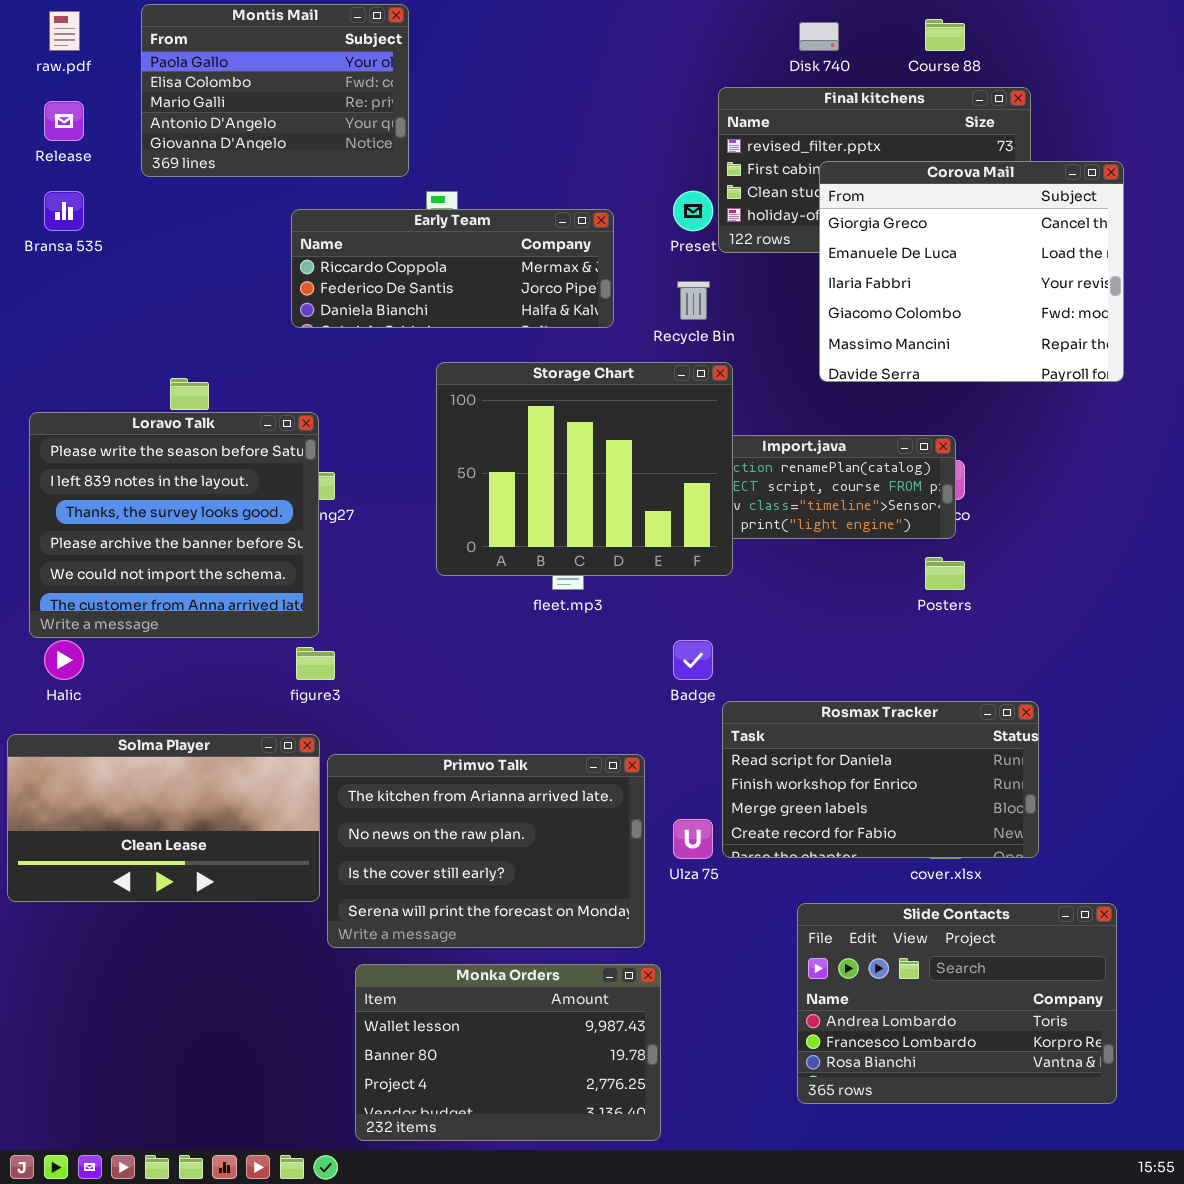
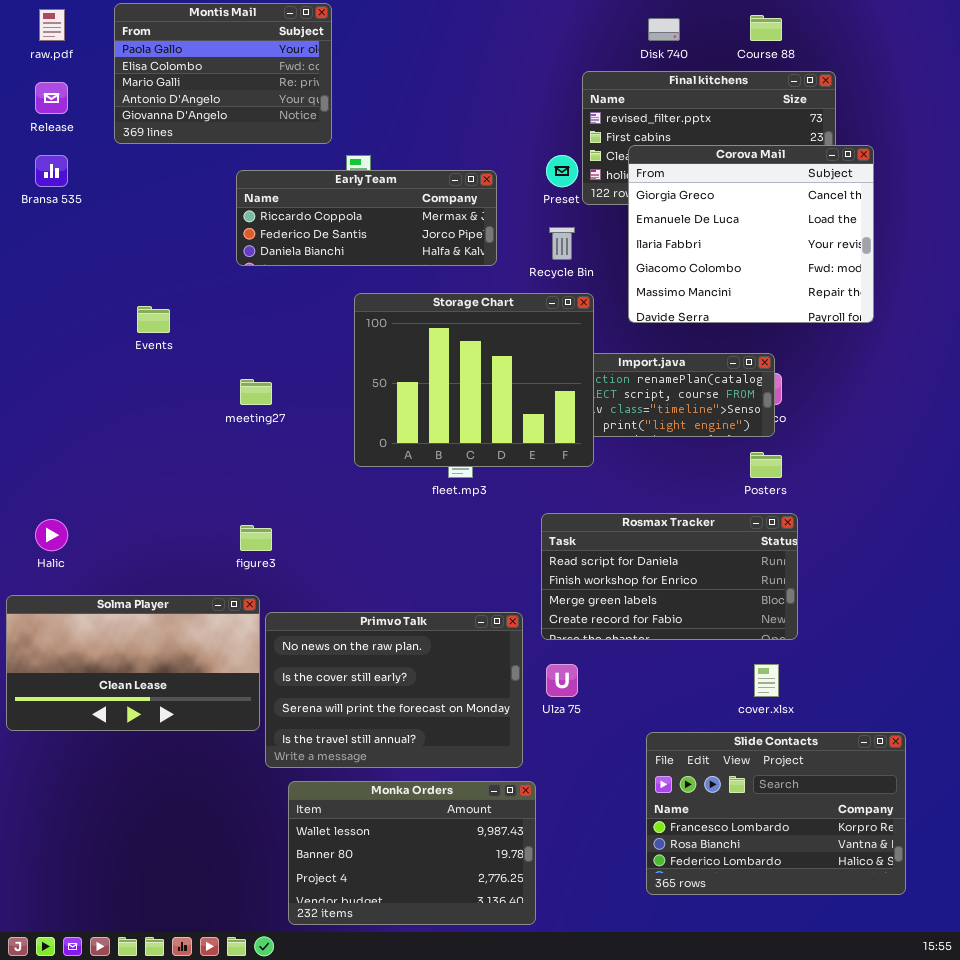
Corova Mail: [819,161,1124,382] -> [628,145,874,323], moved
Loravo Talk: [29,412,319,638] -> none, closed
Rosmax Tracker: [722,701,1039,858] -> [541,513,798,640], moved
Primvo Talk: [327,754,645,948] -> [265,612,523,768], scrolled down 1 row
Slide Contacts: [797,903,1117,1104] -> [646,732,906,895], scrolled down 1 row

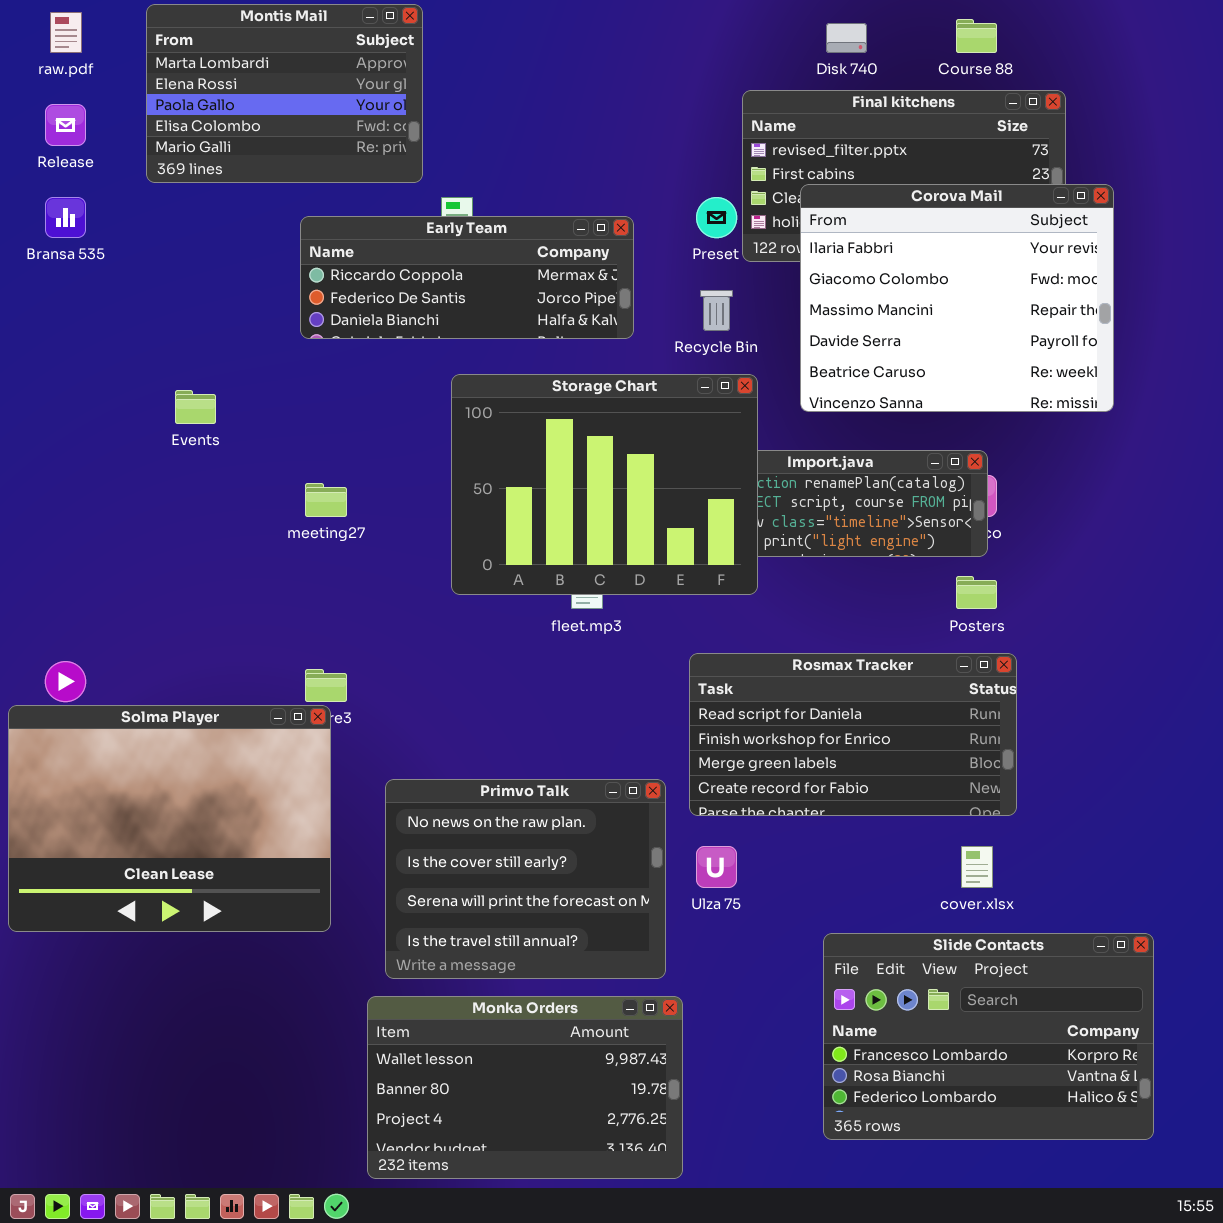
Montis Mail: [114,3,332,144] -> [146,4,423,183], scrolled up 2 rows
Corova Mail: [628,145,874,323] -> [800,184,1114,412], scrolled down 2 rows
Solma Player: [6,595,260,731] -> [8,705,331,932], resized
Primvo Talk: [265,612,523,768] -> [385,779,666,979], resized

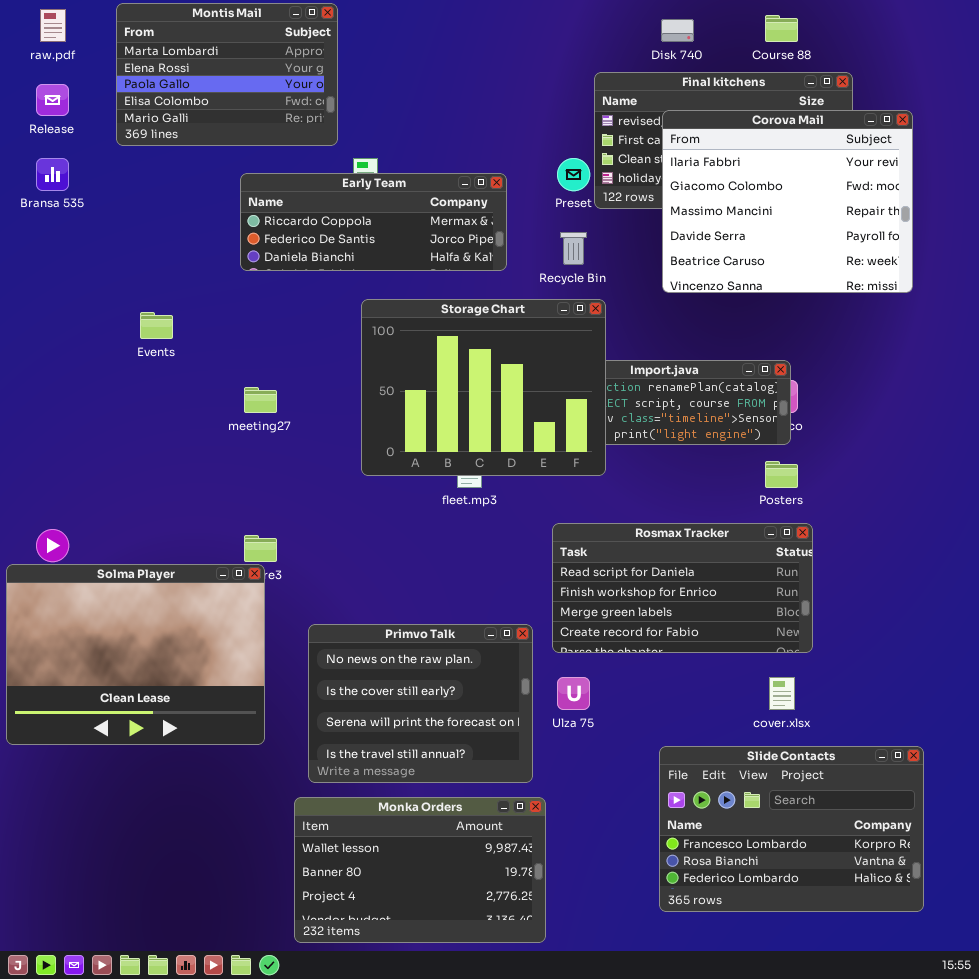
Corova Mail: [800,184,1114,412] -> [662,110,913,293], moved

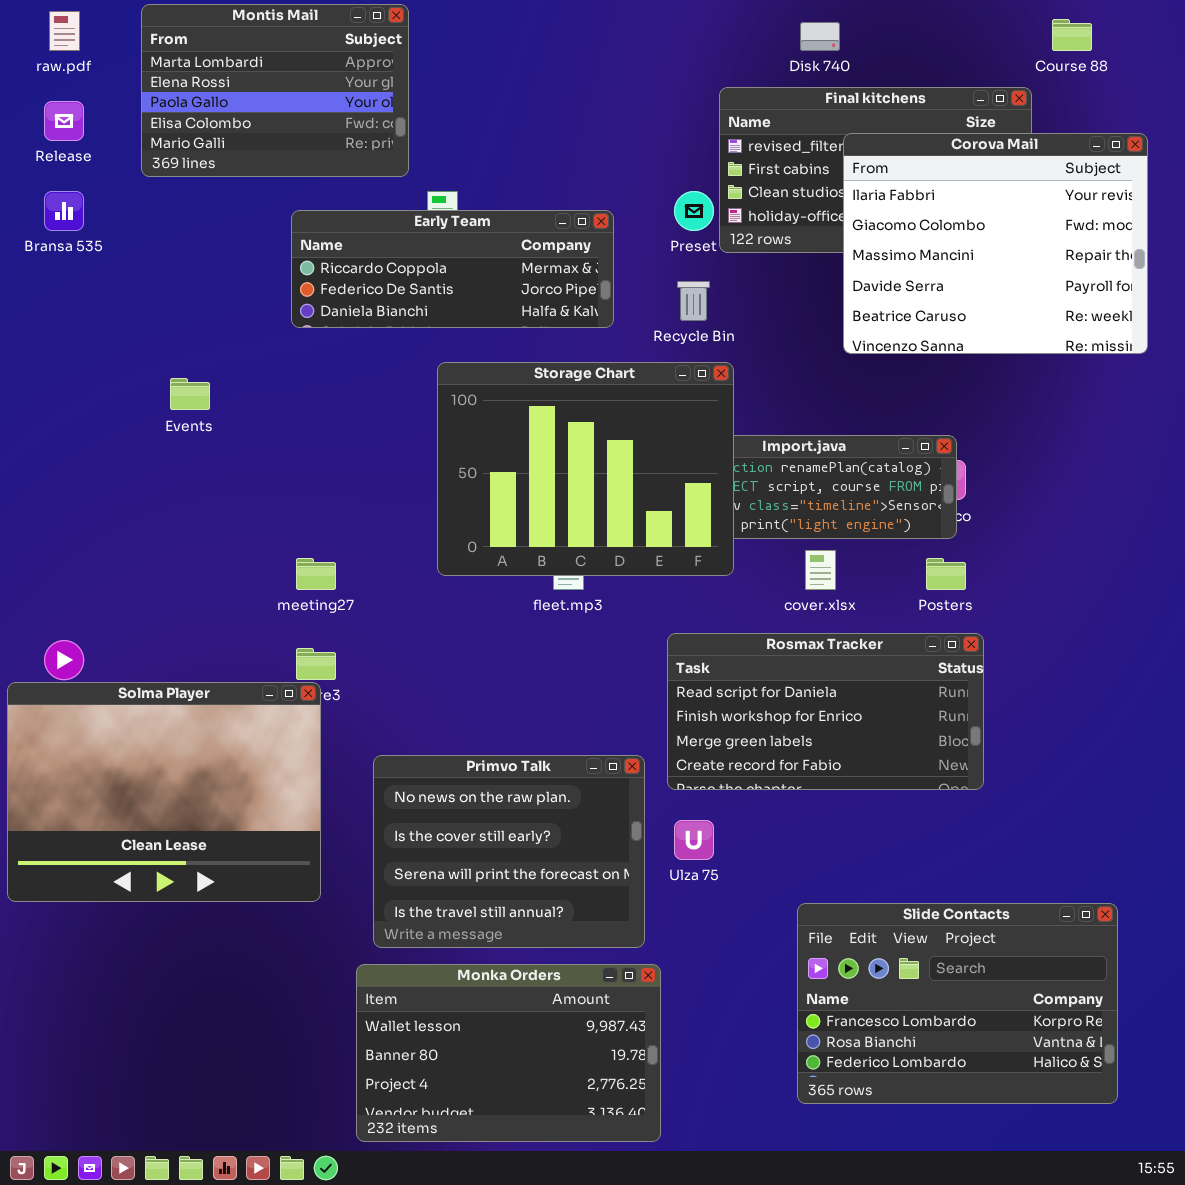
Course 88: [765,15,798,42] -> [1052,19,1092,51], moved
Corova Mail: [662,110,913,293] -> [843,133,1148,354], moved
meeting27: [244,387,277,413] -> [296,558,336,590], moved
cover.xlsx: [769,677,795,710] -> [805,550,836,590], moved

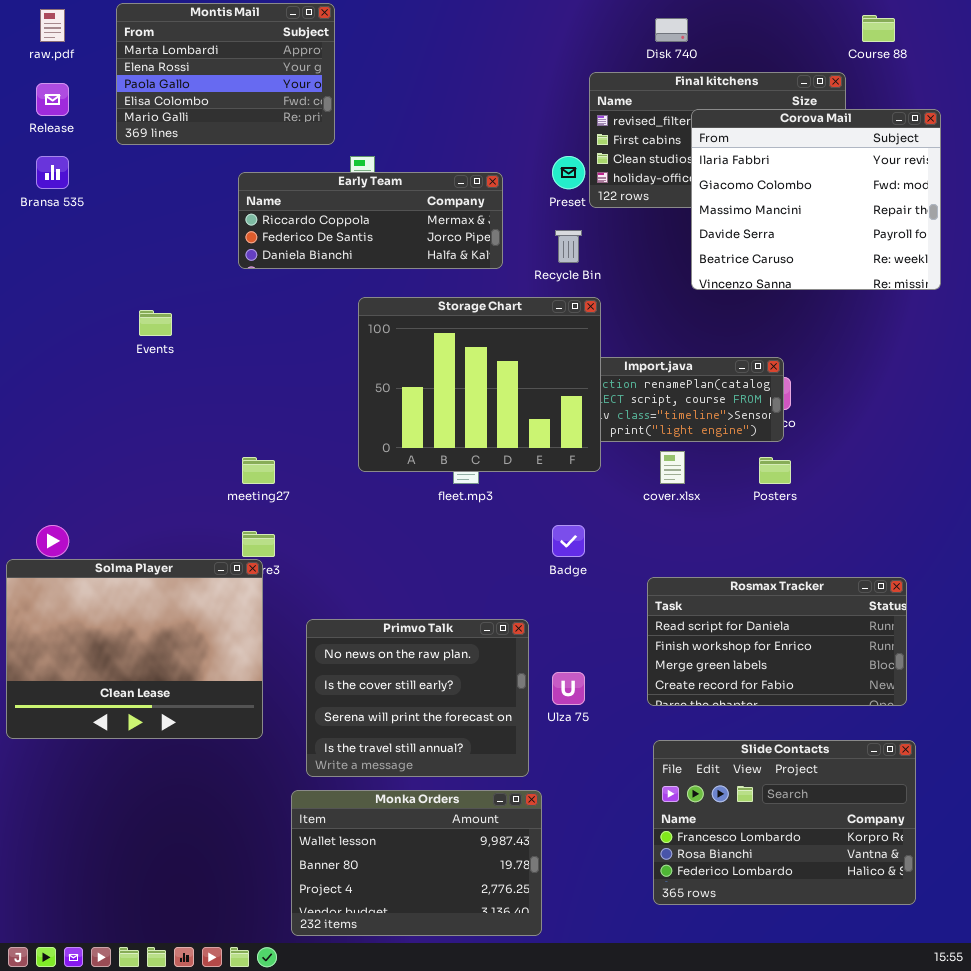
Rosmax Tracker: [667,633,984,790] -> [647,577,907,706], moved

